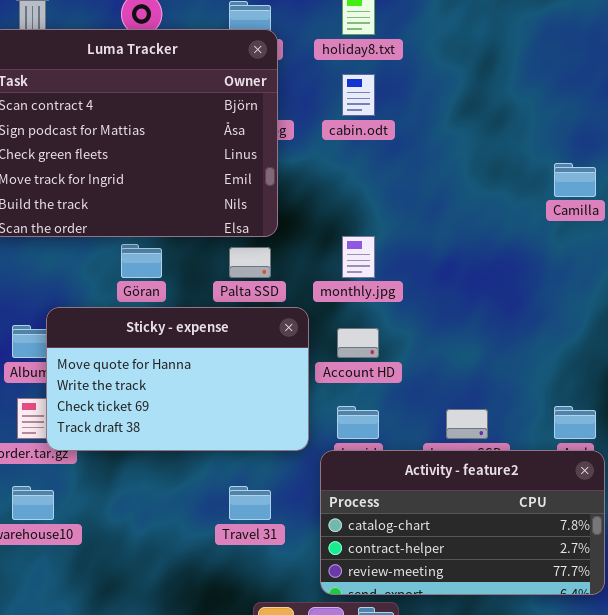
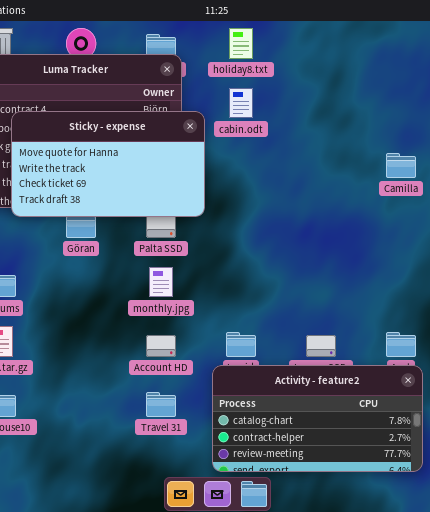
monthly.jpg: [342,236,375,278] -> [149,267,173,297], moved
Sticky - expense: [46,307,309,451] -> [11,111,205,217], moved
Account HD: [337,328,379,358] -> [146,335,176,357], moved

